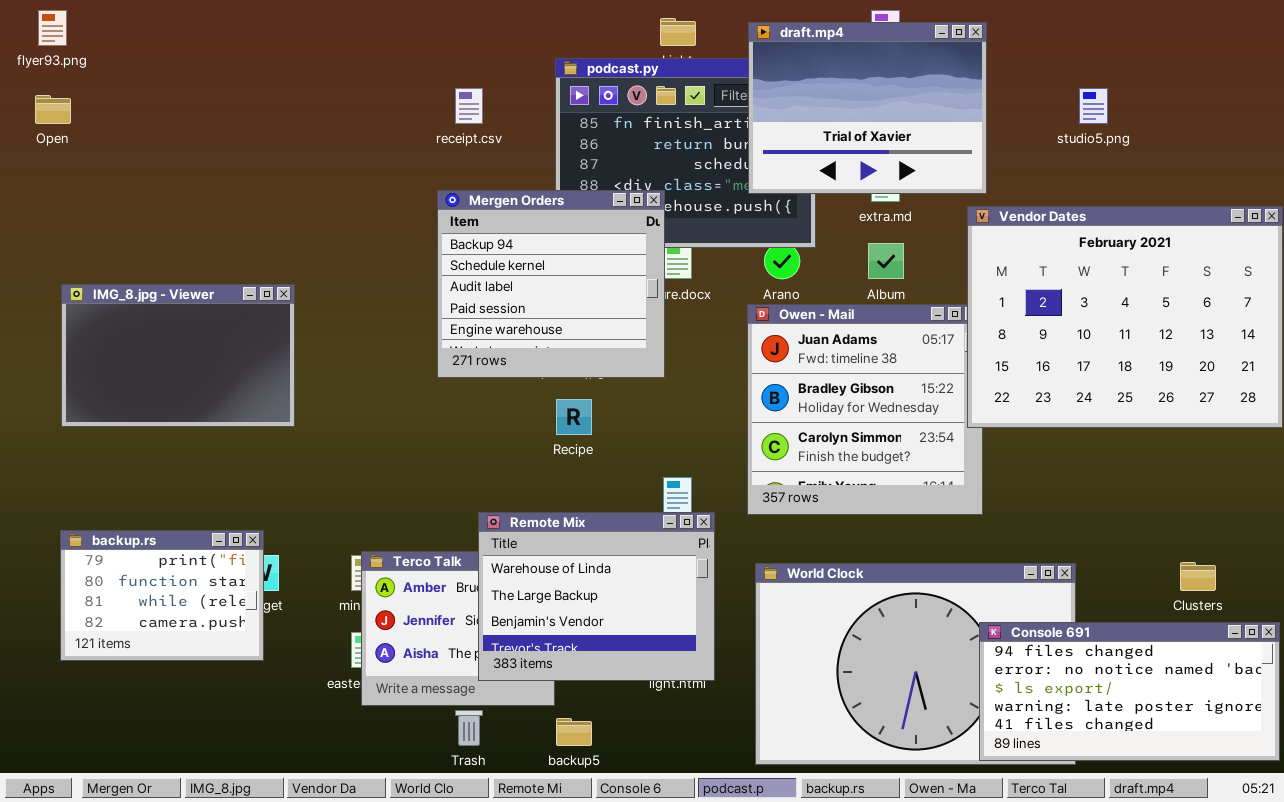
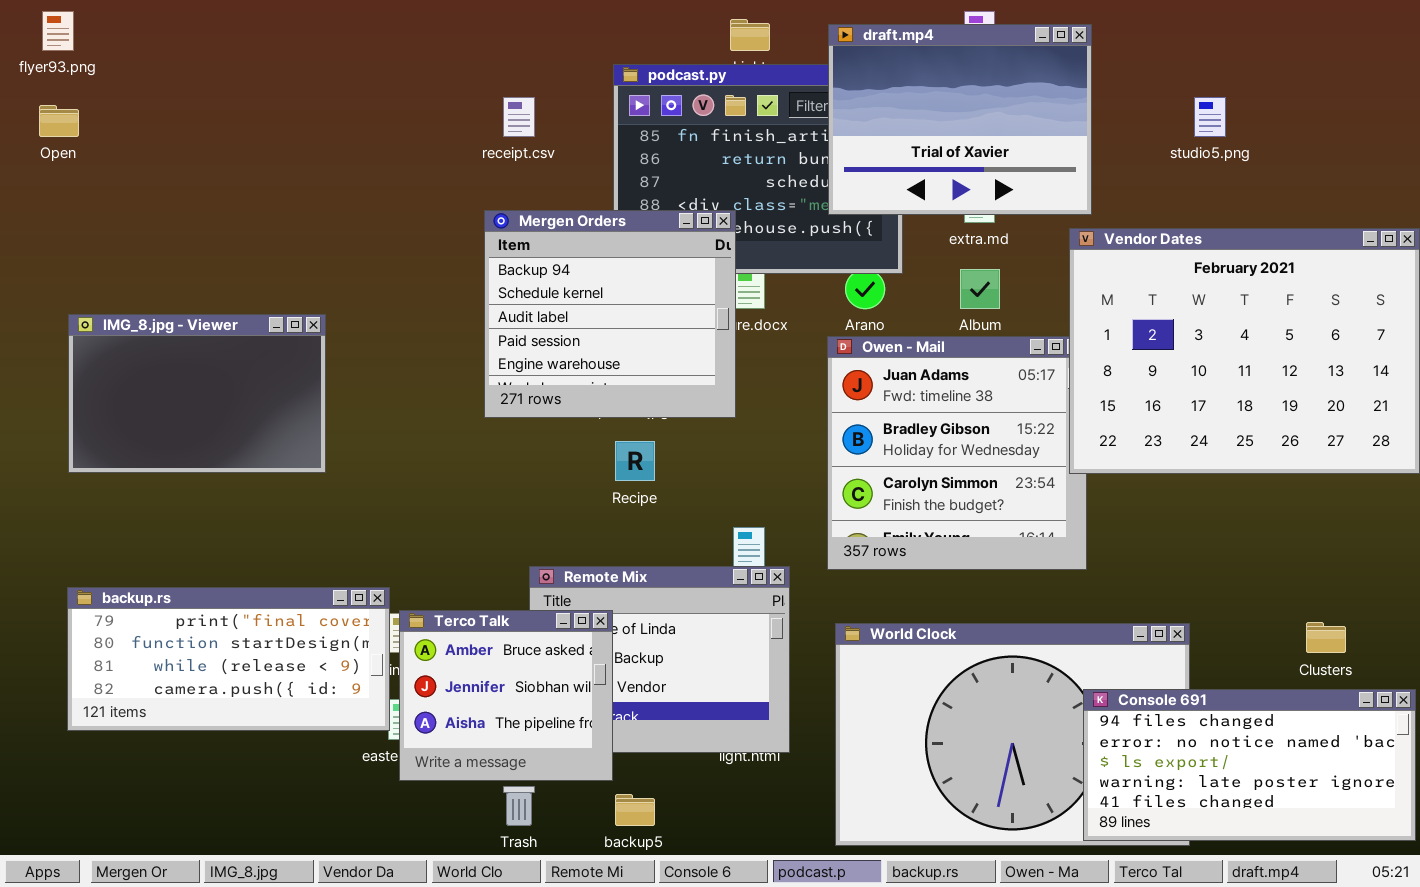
backup.rs: [60,530,264,661] -> [67,587,390,731], resized
Terco Talk: [361,551,555,706] -> [399,610,613,781], raised

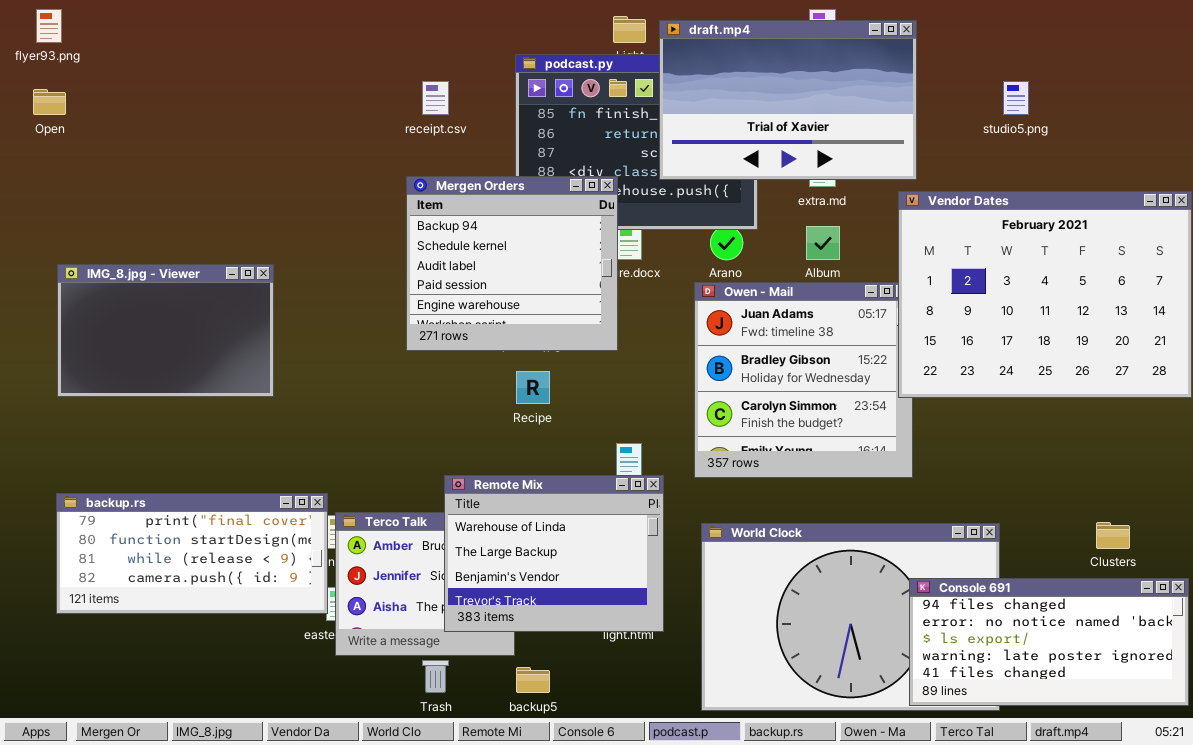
draft.mp4: [828,24,1092,215] -> [659,20,917,180], resized
Remote Mix: [529,566,790,753] -> [444,475,664,632], raised

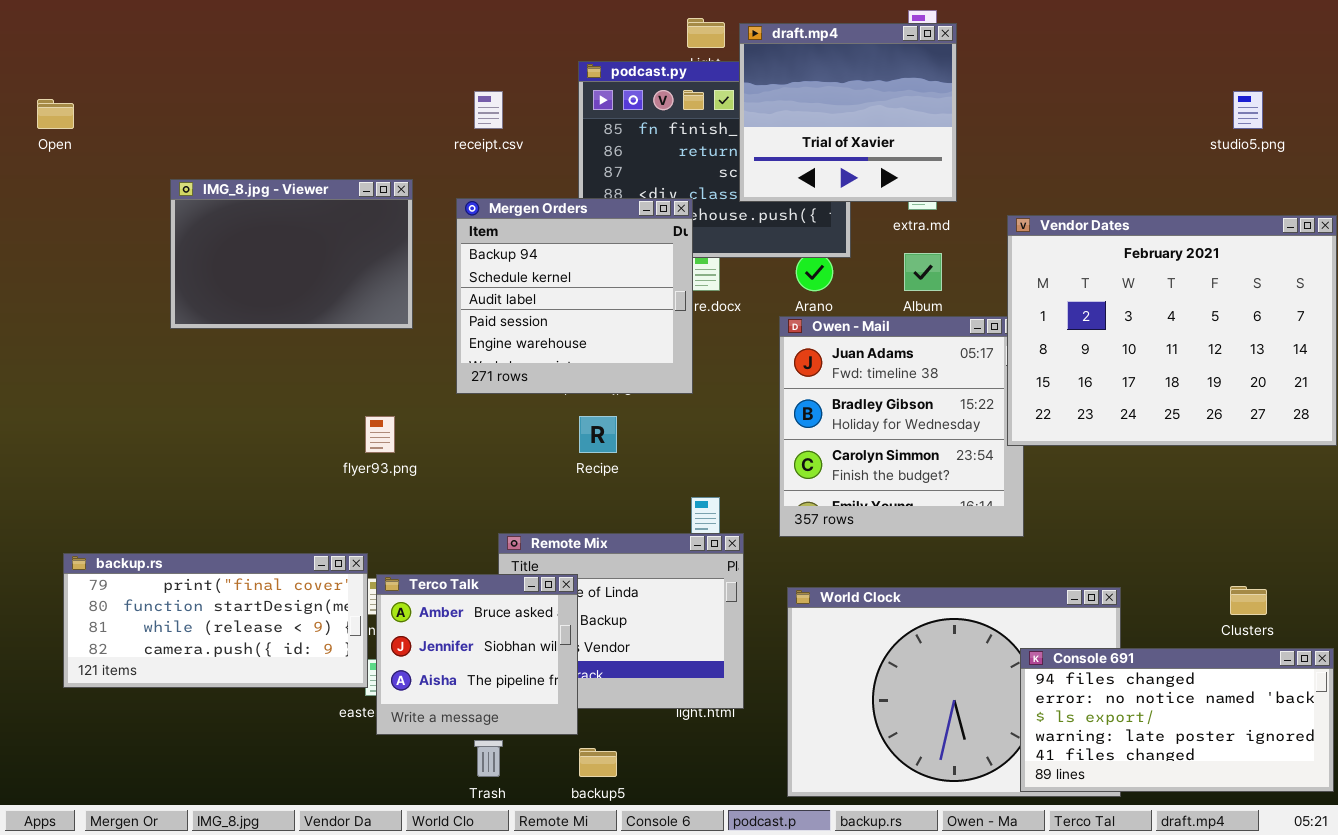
flyer93.png: [36,9,62,43] -> [365,416,395,453], moved
draft.mp4: [659,20,917,180] -> [739,23,957,202], resized
studio5.png: [1003,81,1029,115] -> [1233,91,1263,129], moved
IMG_8.jpg - Viewer: [57,264,274,397] -> [170,179,413,329], moved
Terco Talk: [335,512,515,656] -> [376,574,578,735], raised

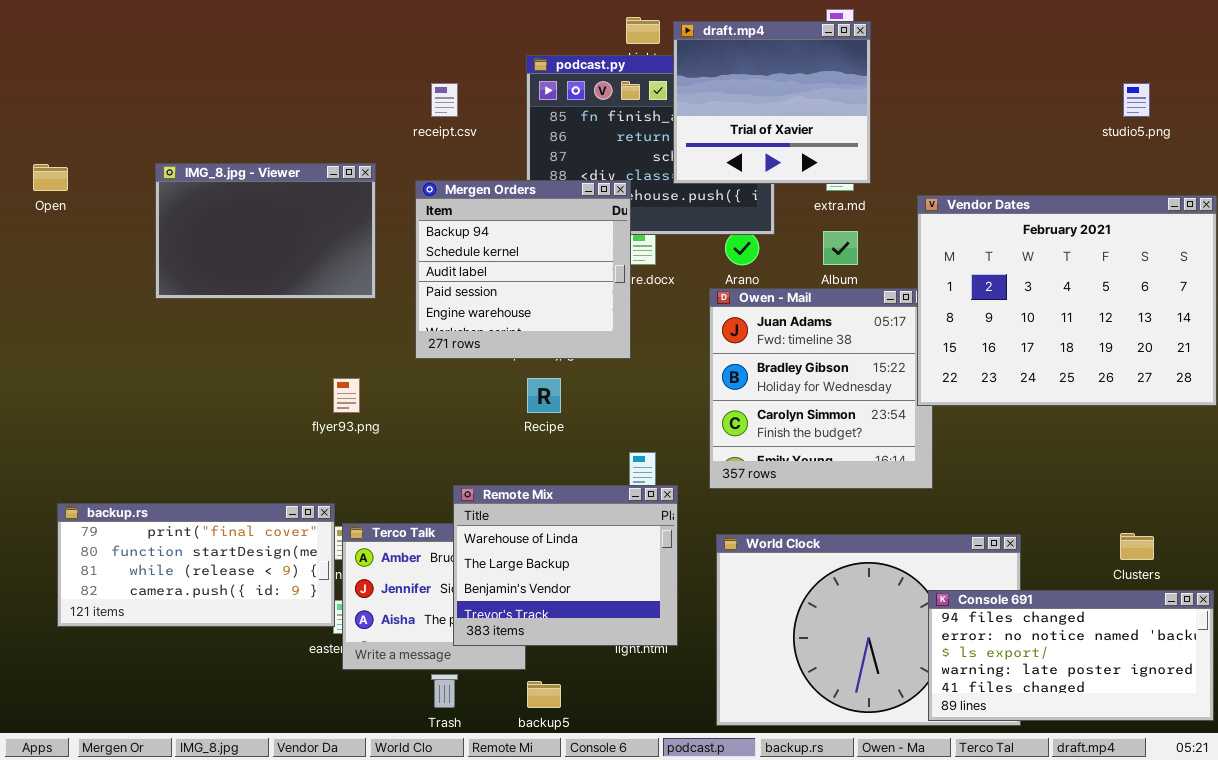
Open: [37,99,74,129] -> [33,164,68,191], moved
Remote Mix: [498,533,744,709] -> [453,485,678,646], raised

